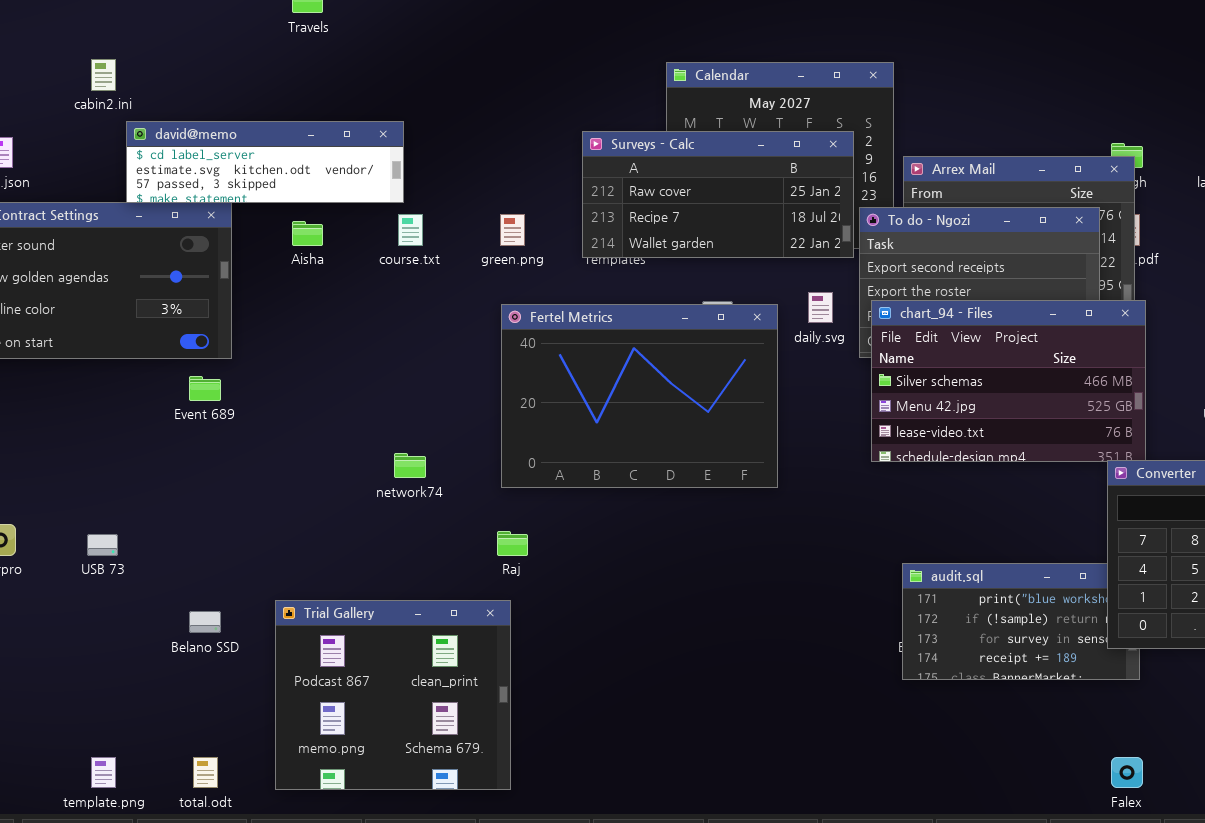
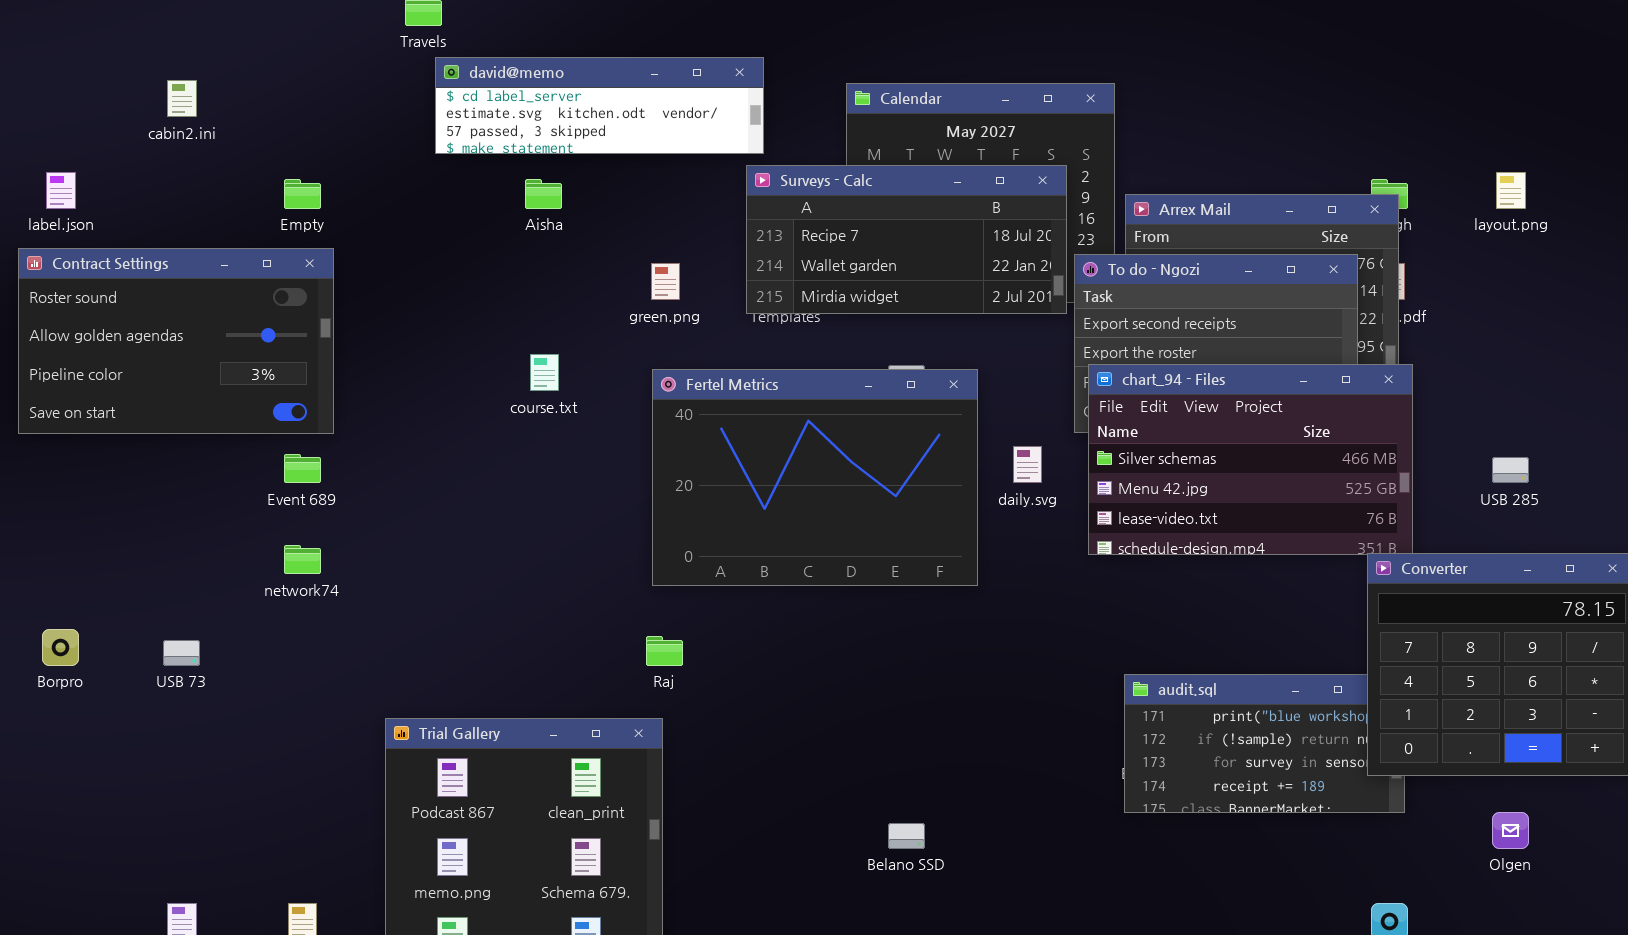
david@memo: [126,121,404,203] -> [435,57,764,154], moved
Surveys - Calc: [582,131,854,258] -> [746,165,1067,314], scrolled down 1 row
course.txt: [398,214,423,246] -> [530,354,559,391], moved
Aisha: [292,221,323,246] -> [525,179,562,209], moved
daily.svg: [808,292,833,323] -> [1013,446,1042,483], moved
network74: [394,453,426,478] -> [284,545,321,574], moved
Belano SSD: [189,611,221,633] -> [888,823,925,849], moved

